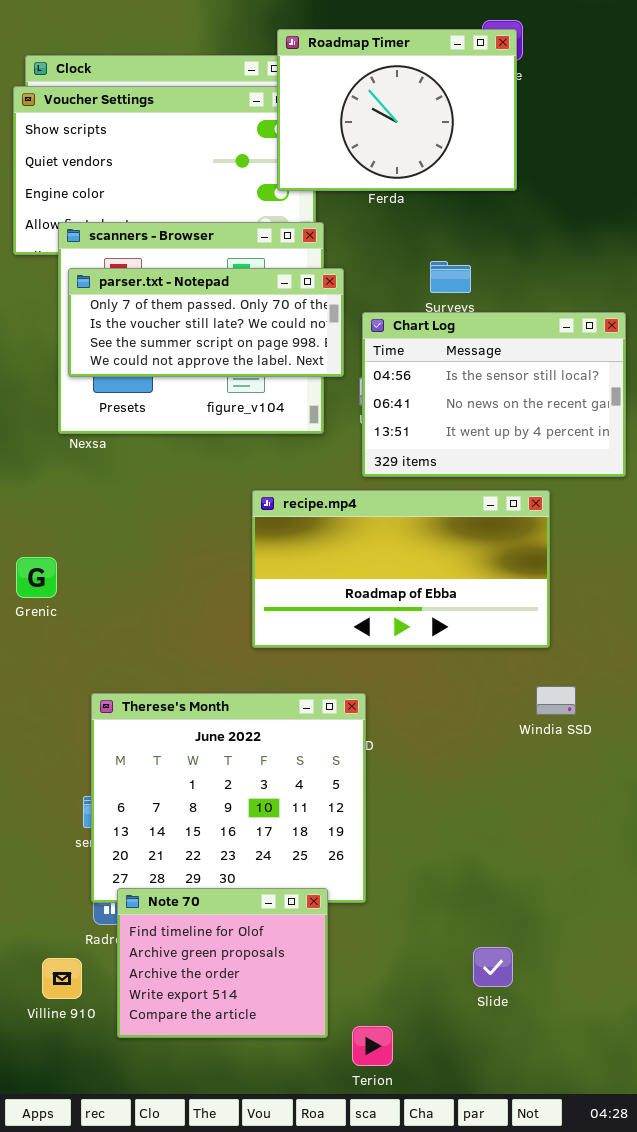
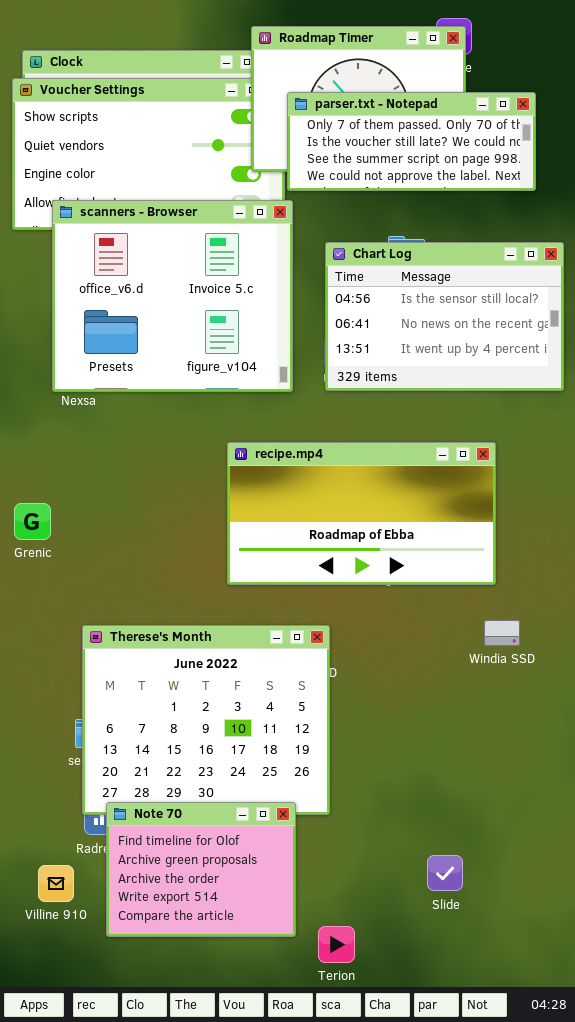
parser.txt - Notepad: [68,268,344,377] -> [287,92,536,191], moved
Chart Log: [362,312,626,477] -> [325,242,564,391], moved

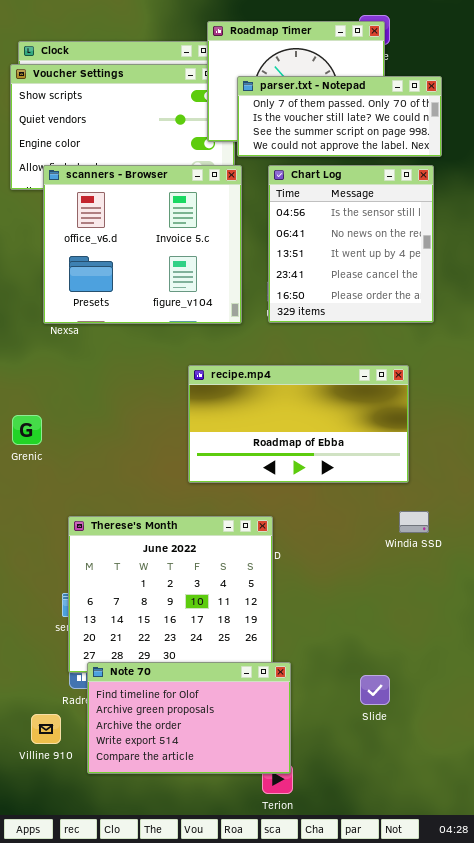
Chart Log: [325,242,564,391] -> [268,165,434,323], resized
Note 70: [106,802,296,937] -> [87,662,291,774], resized
Slide: [427,855,463,891] -> [360,675,390,705], moved

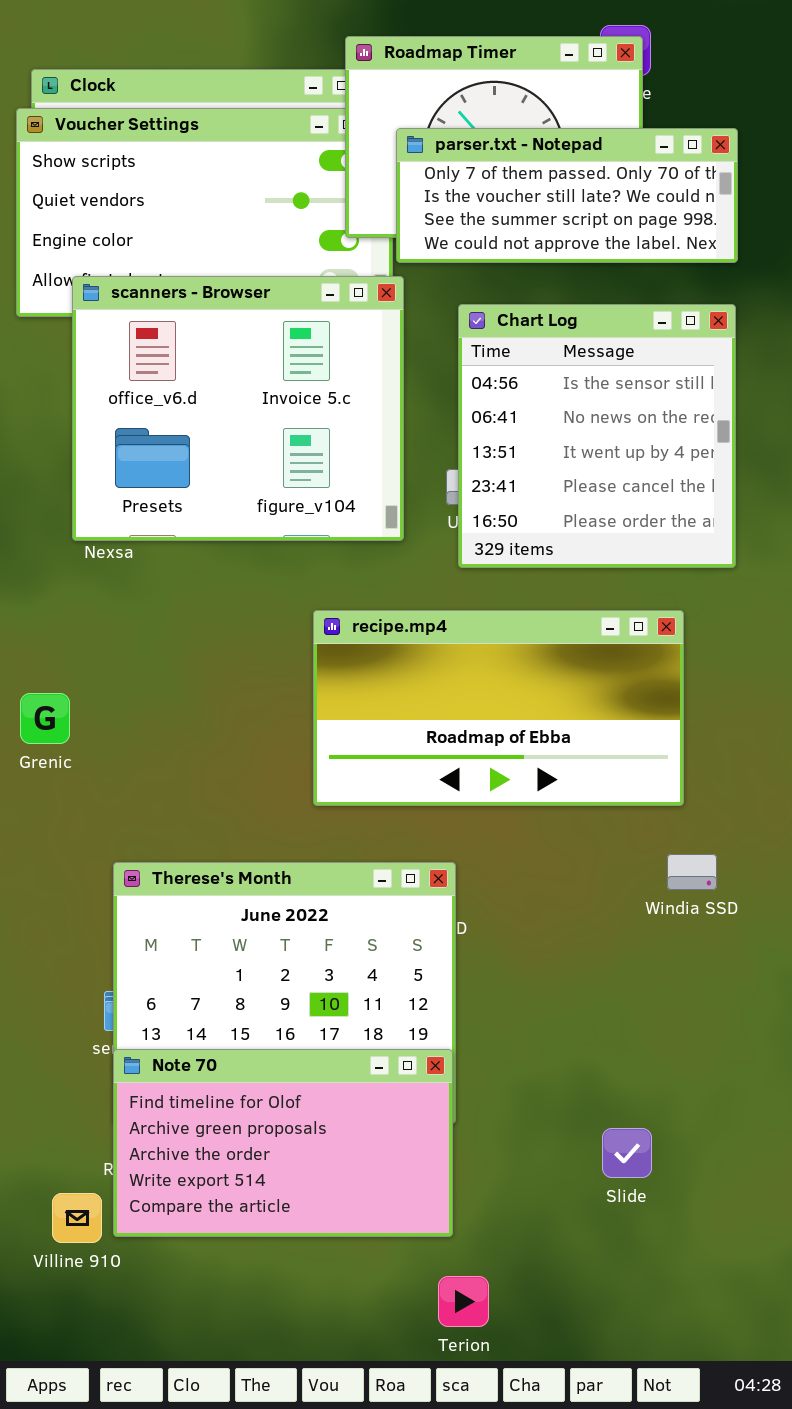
Chart Log: [268,165,434,323] -> [458,304,736,568], moved
Note 70: [87,662,291,774] -> [113,1049,453,1237], moved

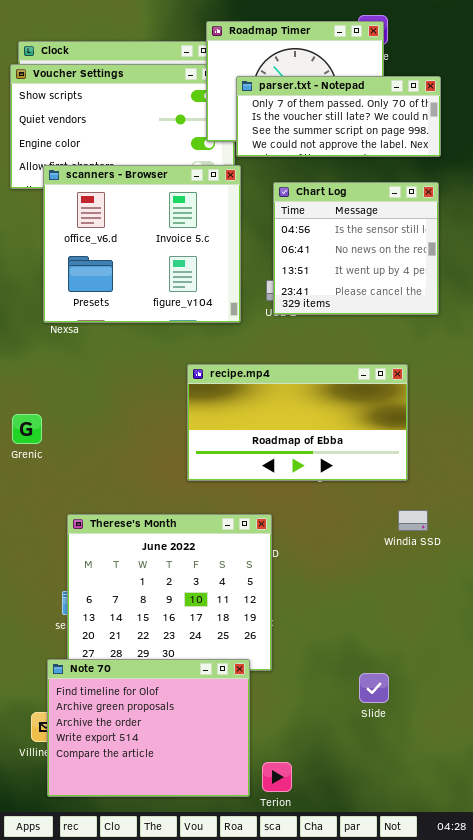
Chart Log: [458,304,736,568] -> [273,182,439,315], resized
Note 70: [113,1049,453,1237] -> [47,659,250,797], moved, resized

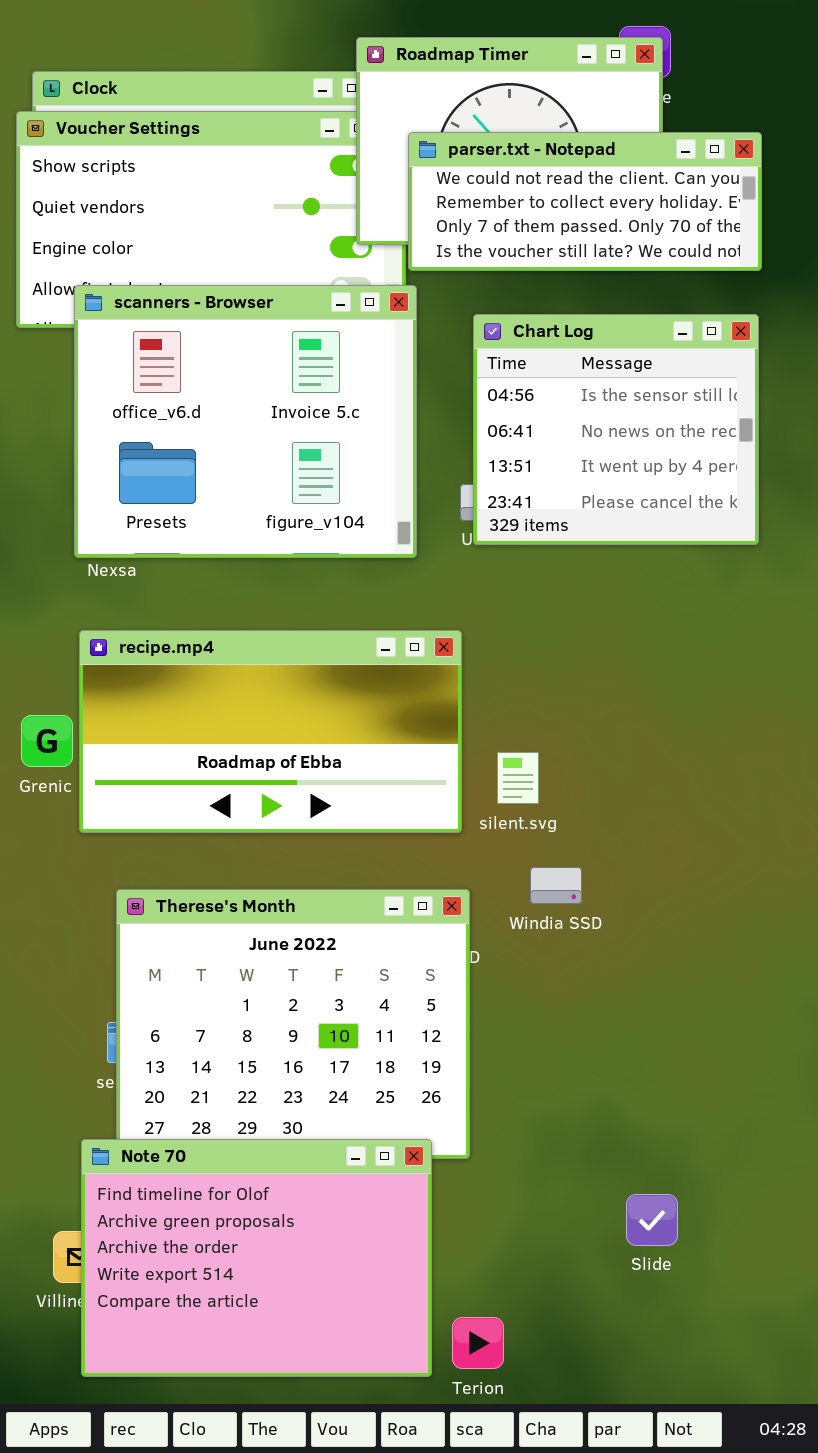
parser.txt - Notepad: [236,76,441,157] -> [408,132,762,271], scrolled up 2 rows
recipe.mp4: [187,364,408,481] -> [79,630,462,833], moved
Windia SSD: [398,510,428,531] -> [530,867,582,904], moved
Slide: [359,673,389,703] -> [626,1194,678,1246], moved

